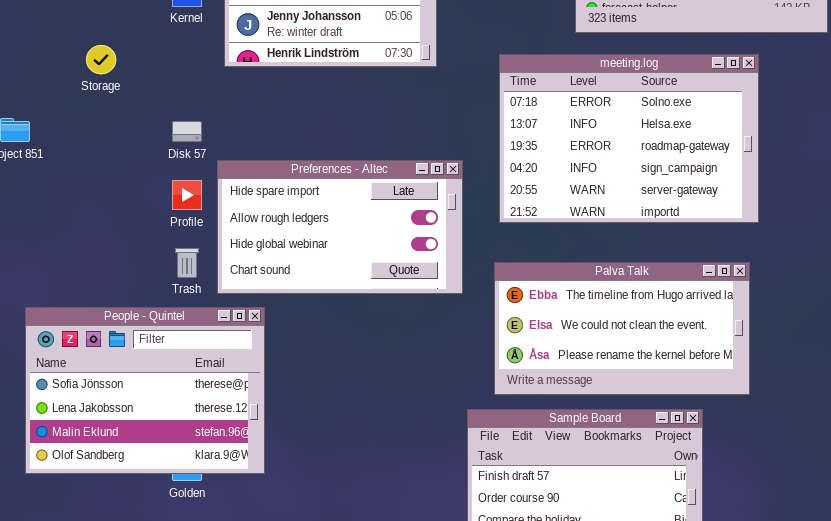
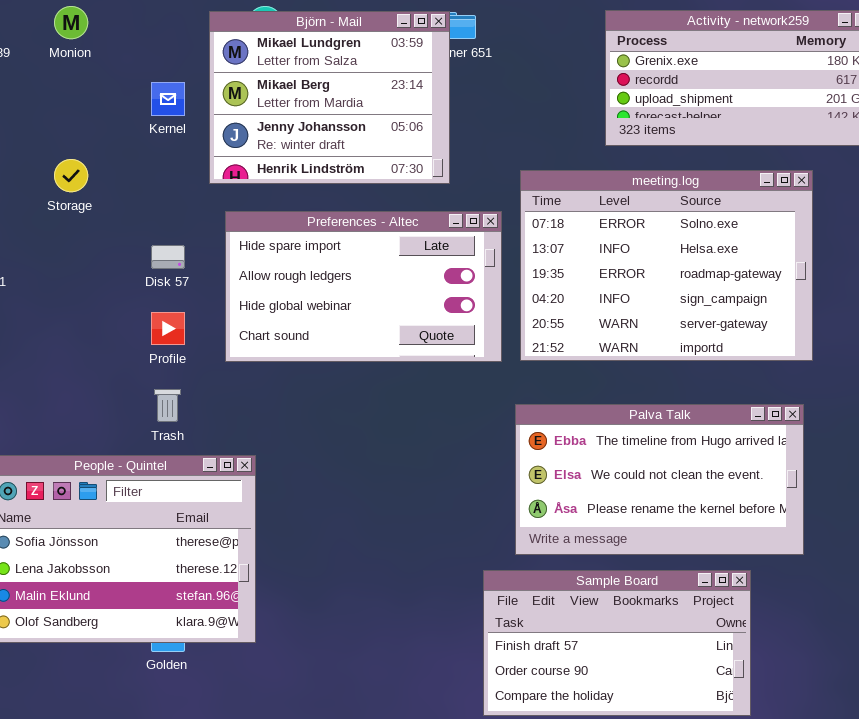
Preferences - Altec: [217,160,463,294] -> [225,211,502,362], moved

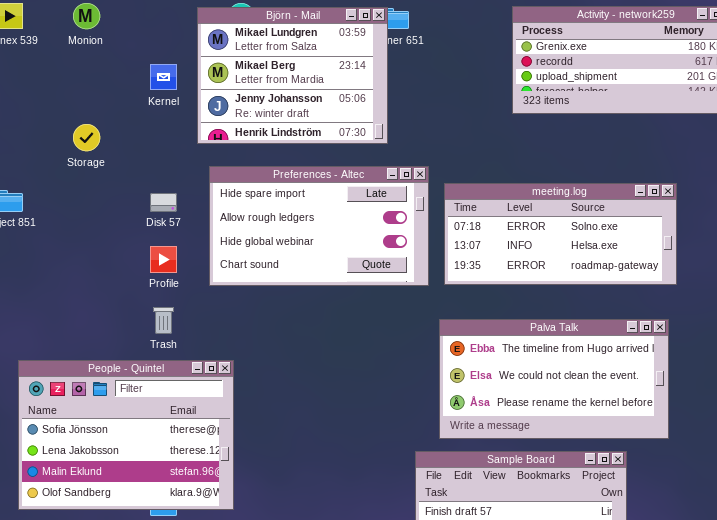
meeting.log: [520,170,813,361] -> [444,183,677,285], resized

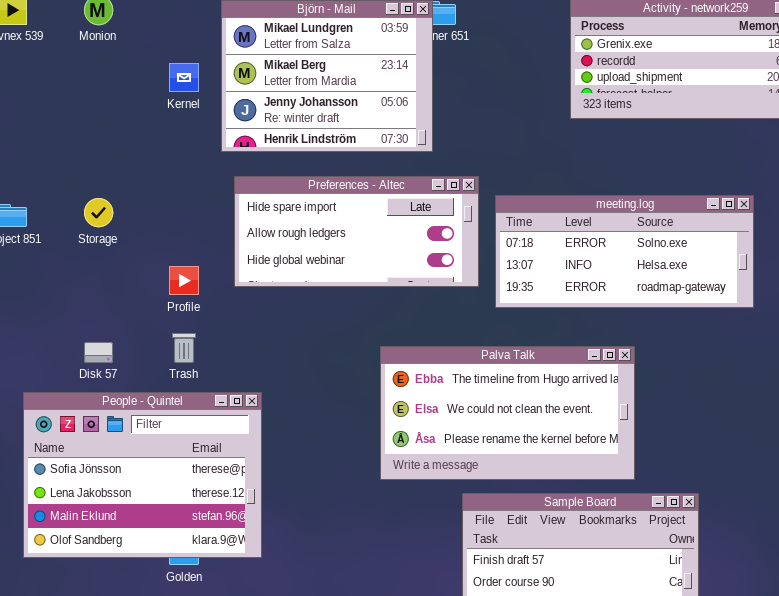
Storage: [73,124,100,151] -> [84,198,113,227], moved
Preferences - Altec: [209,166,429,286] -> [234,176,479,287], resized
Disk 57: [150,193,177,212] -> [84,342,113,363], moved
Palva Talk: [439,319,669,439] -> [380,346,635,480], moved

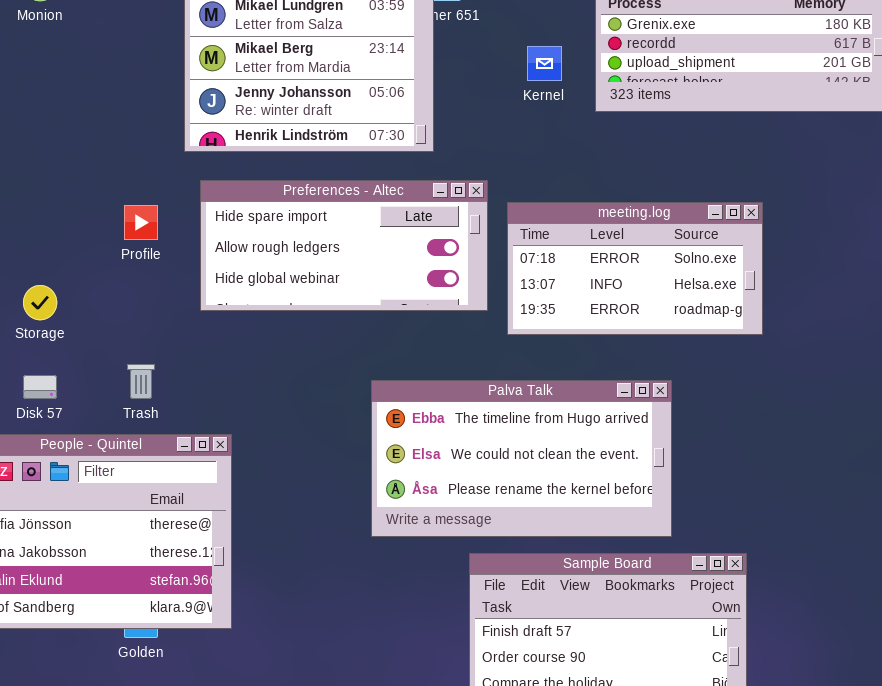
Kernel: [169,63,199,92] -> [527,46,562,81], moved
meeting.log: [495,195,754,308] -> [507,202,763,335], resized
Storage: [84,198,113,227] -> [23,285,57,320], moved
Profile: [169,266,199,295] -> [124,205,158,240], moved

